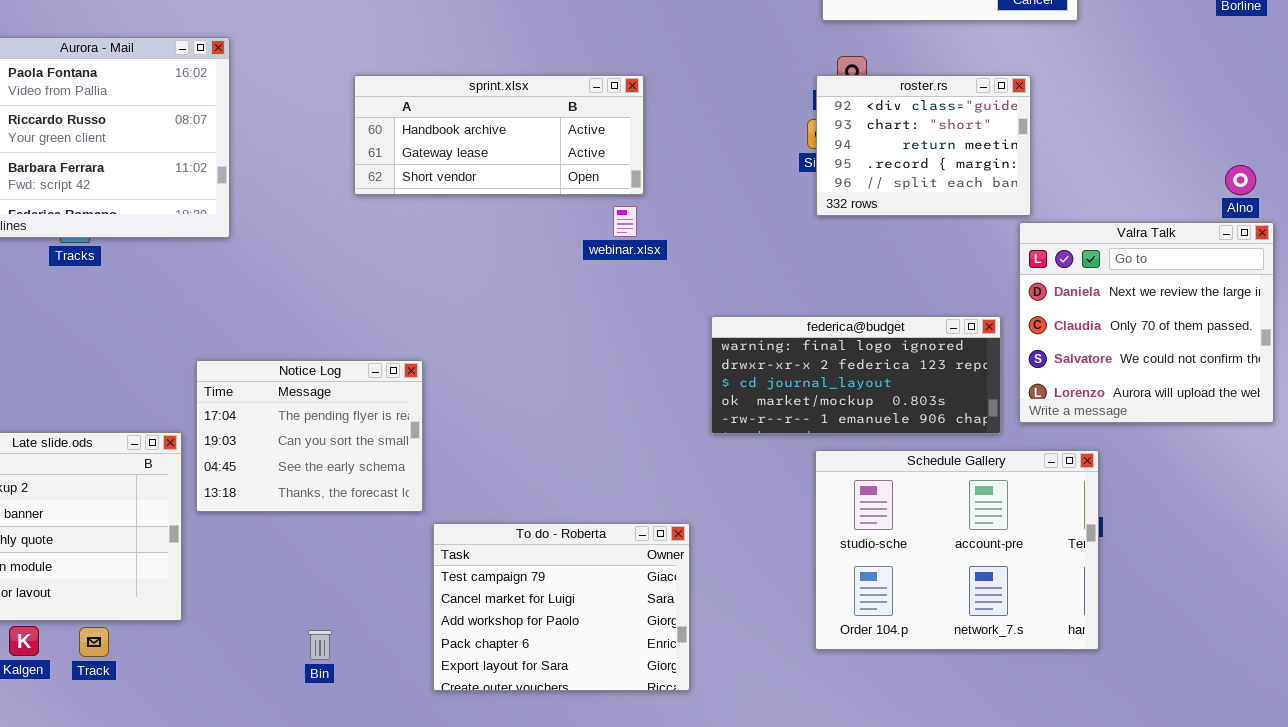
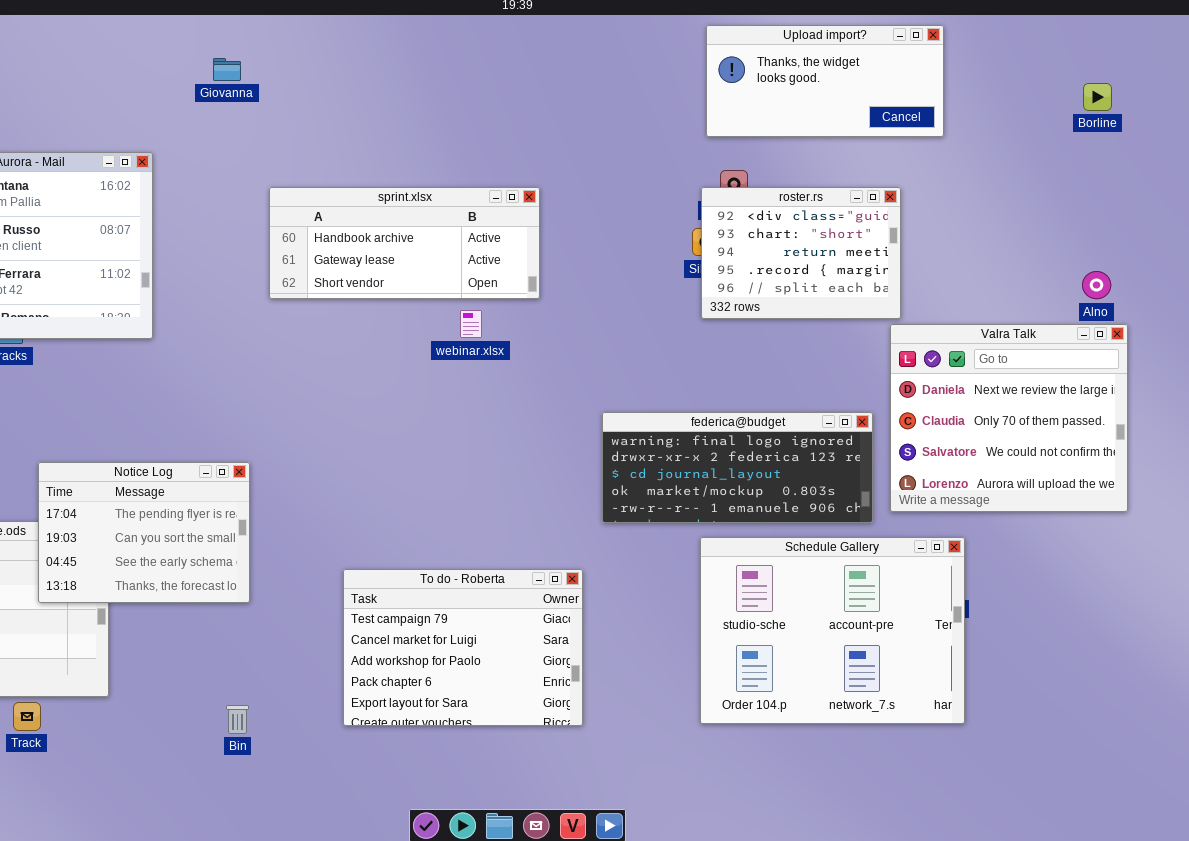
webinar.xlsx: [613,206,637,237] -> [460,310,482,338], moved
Notice Log: [196,360,423,512] -> [38,462,250,603], moved
To do - Roberta: [433,523,690,691] -> [343,569,583,726], moved

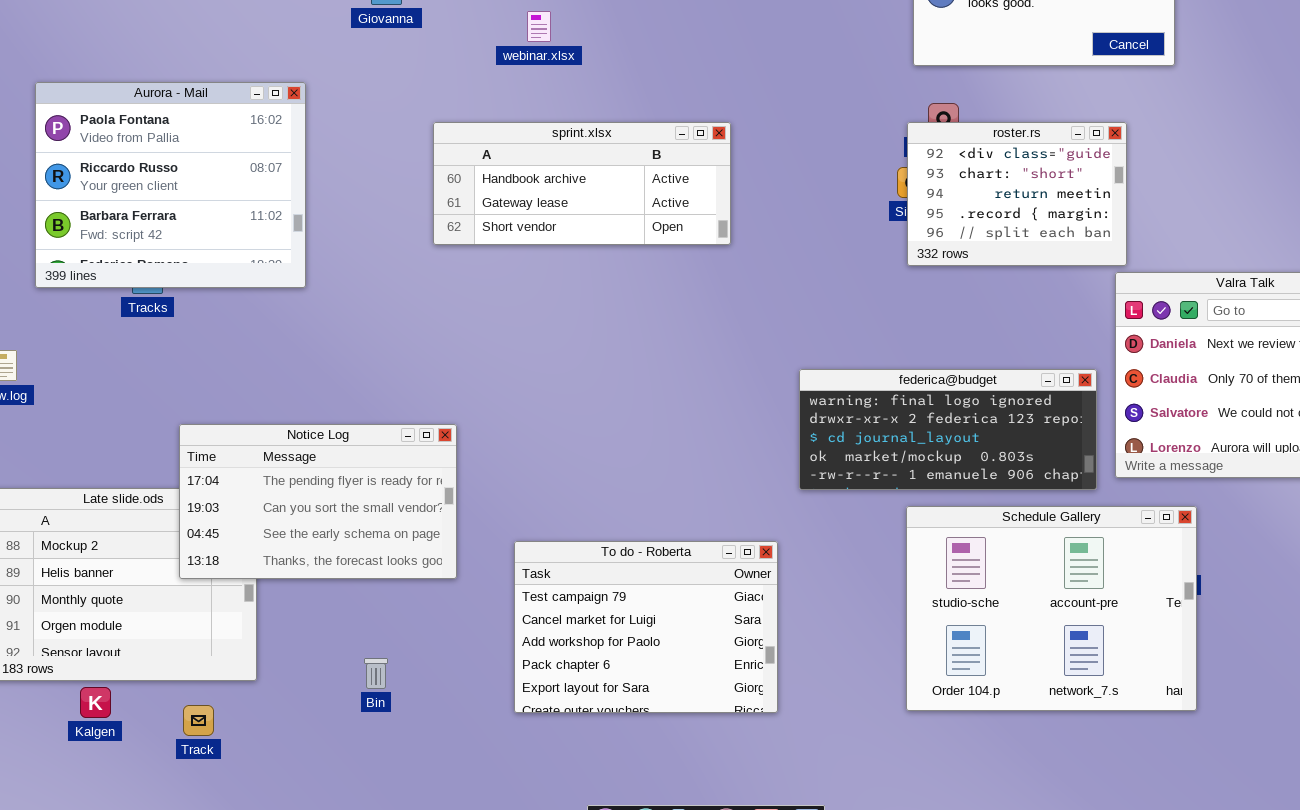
webinar.xlsx: [460,310,482,338] -> [527,11,551,42], moved
Notice Log: [38,462,250,603] -> [179,424,457,579], resized
Track: [13,702,41,731] -> [183,705,214,736], moved
Bin: [226,705,249,734] -> [364,658,388,689], moved

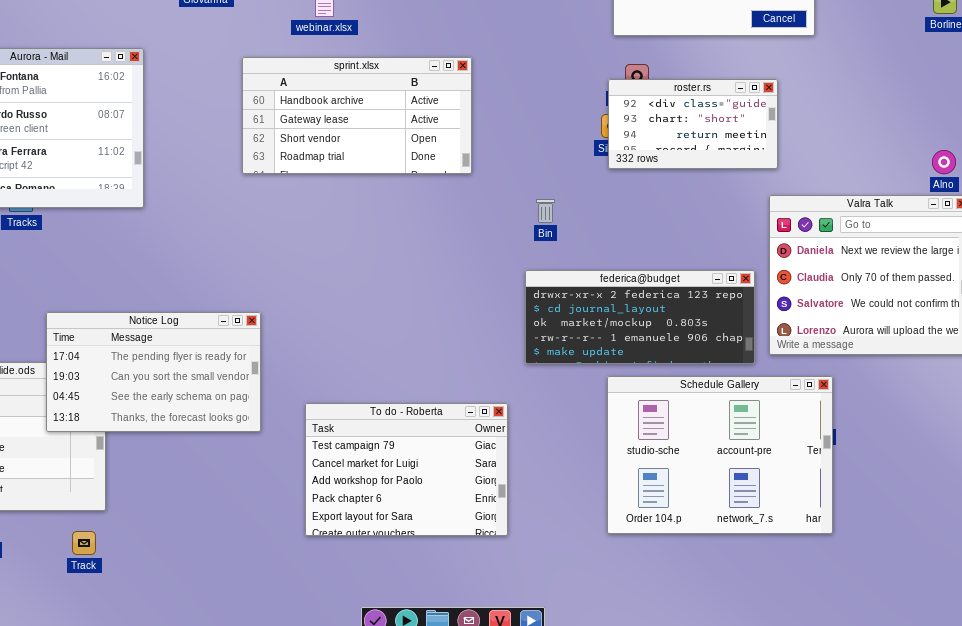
sprint.xlsx: [433,122,731,245] -> [242,57,472,174], resized
roster.rs: [907,122,1127,266] -> [608,79,778,169], resized
federica@budget: [799,369,1097,490] -> [525,270,755,364], scrolled down 1 row
Bin: [364,658,388,689] -> [536,199,555,223], moved
Track: [183,705,214,736] -> [72,531,96,555], moved

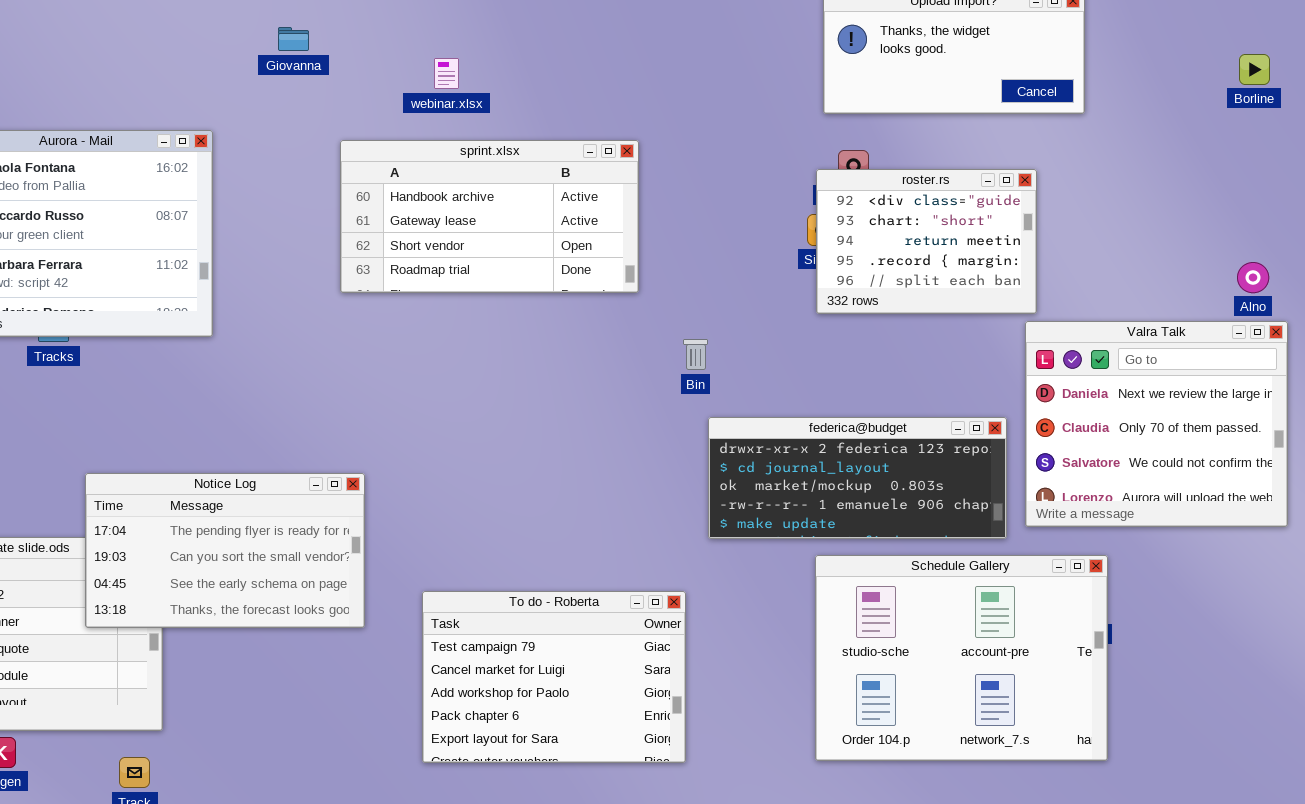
roster.rs: [608,79,778,169] -> [816,169,1037,314], resized
Bin: [536,199,555,223] -> [683,339,708,370], moved

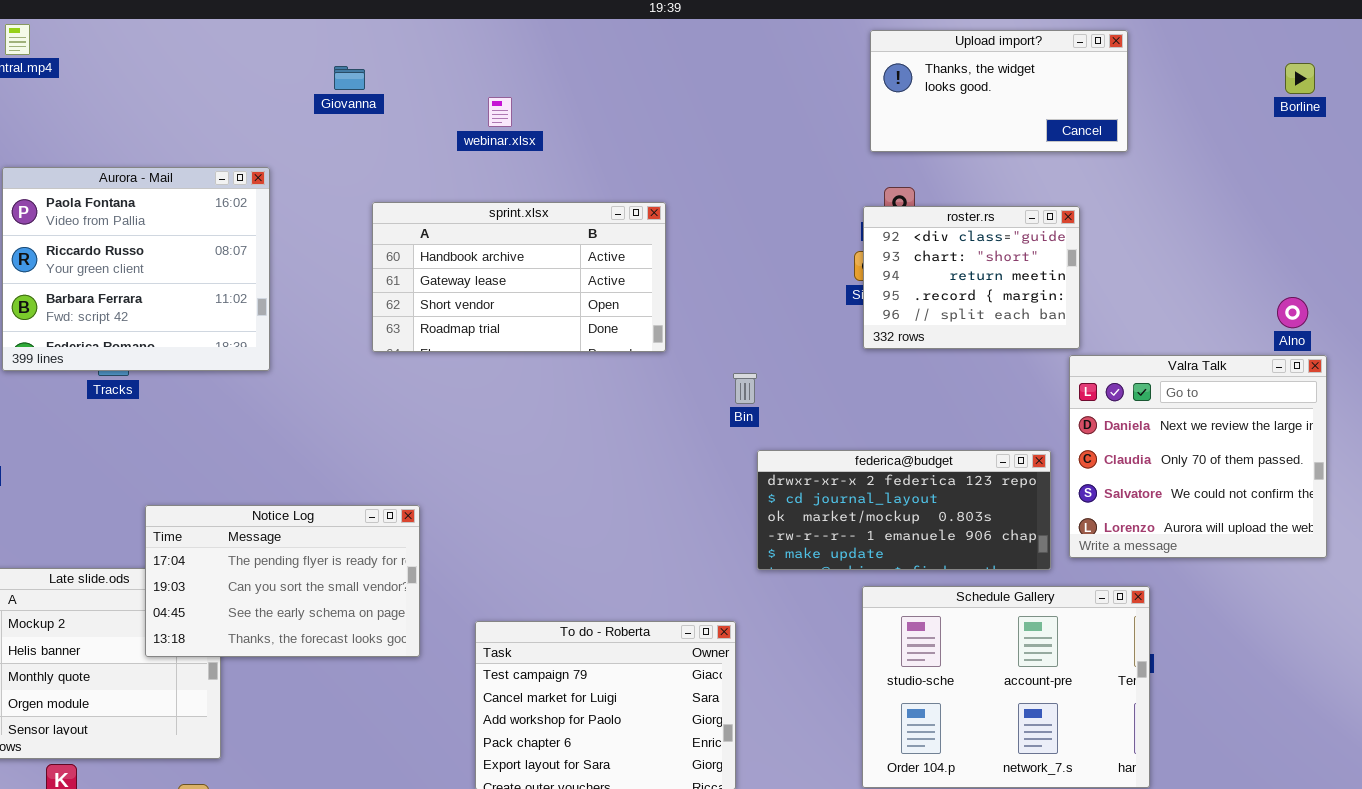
Borline: [1239,54,1270,85] -> [1285,63,1315,94], moved
sprint.xlsx: [340,140,639,293] -> [372,202,666,352], moved

